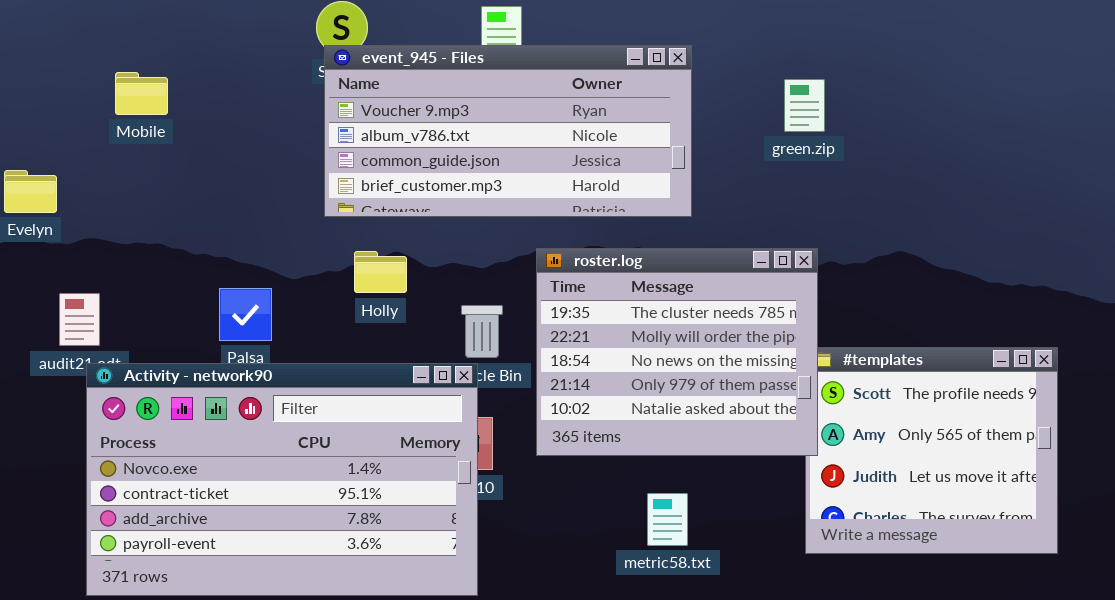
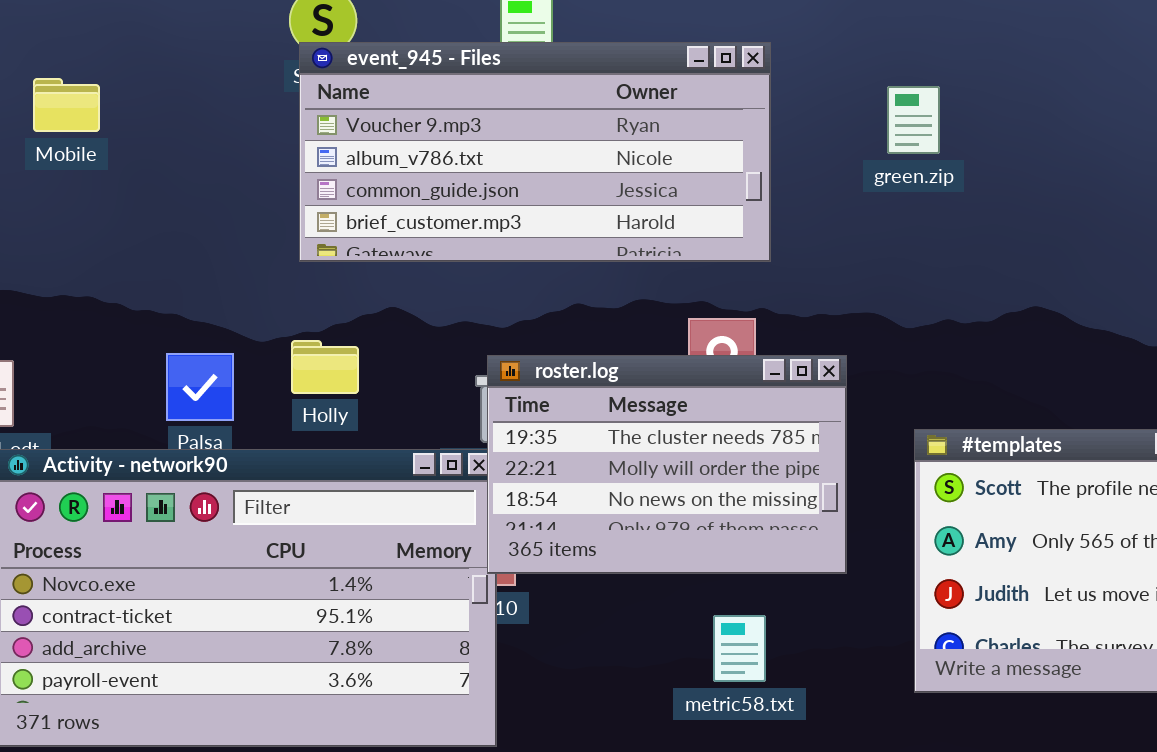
roster.log: [536,248,818,456] -> [487,355,847,574], moved, resized
Holly: [354,251,407,293] -> [291,340,359,394], moved

